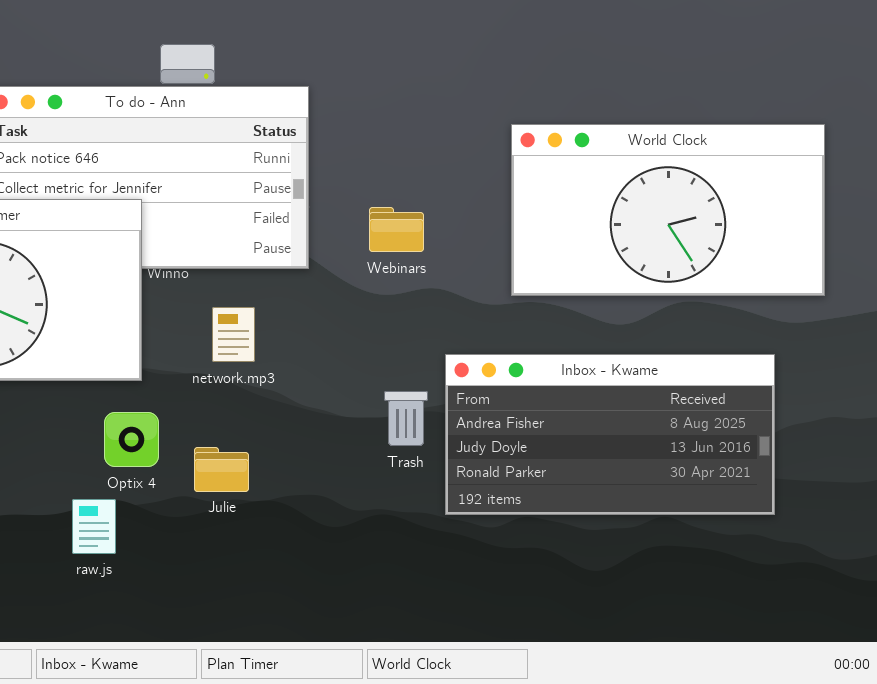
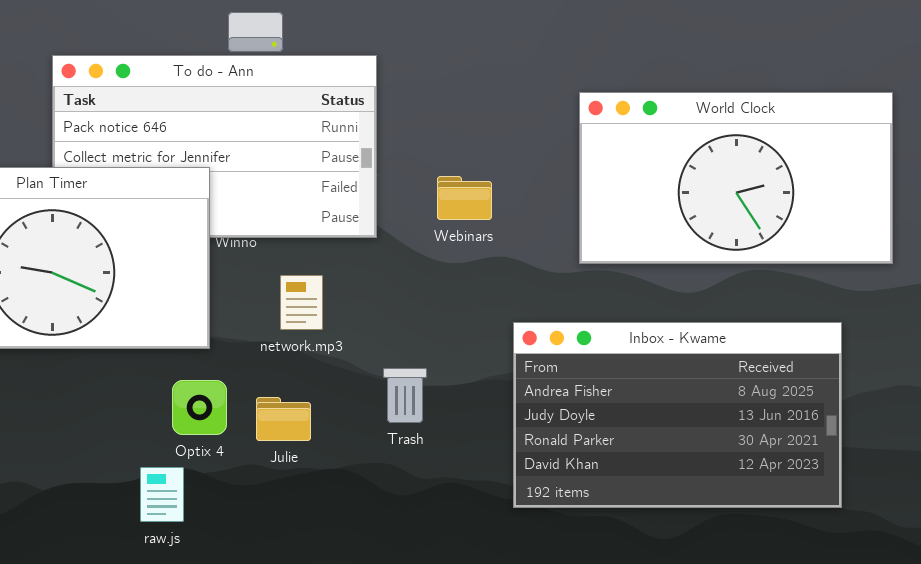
Inbox - Kwame: [445,354,775,515] -> [513,322,842,508], resized
Trash: [384,391,428,446] -> [383,368,427,423], moved
Julie: [194,447,249,492] -> [256,397,311,441], moved

